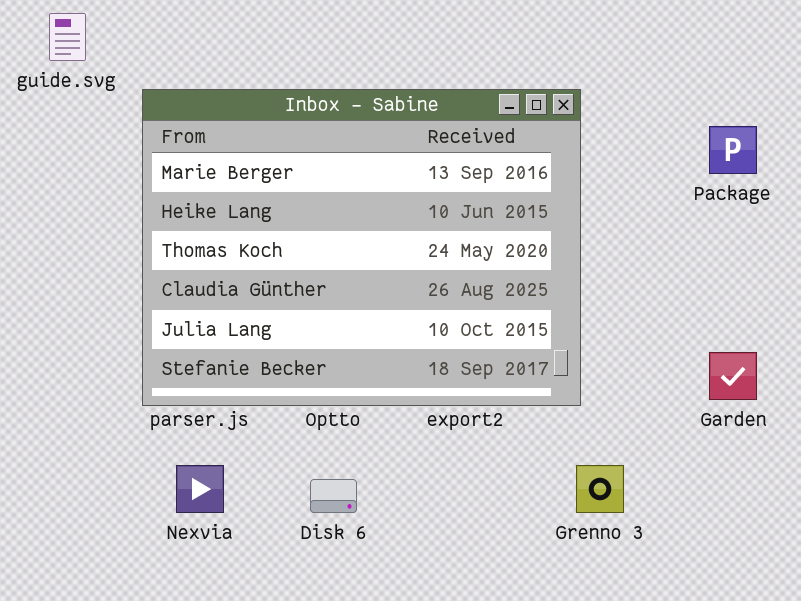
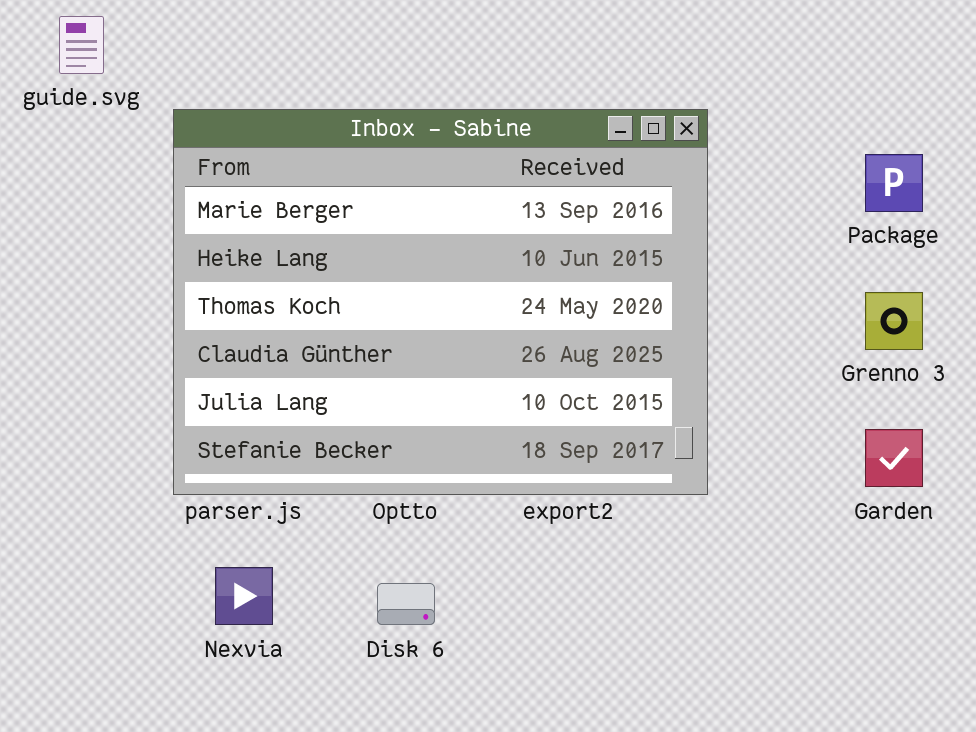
Grenno 3: [576,465,624,513] -> [865,292,923,350], moved

